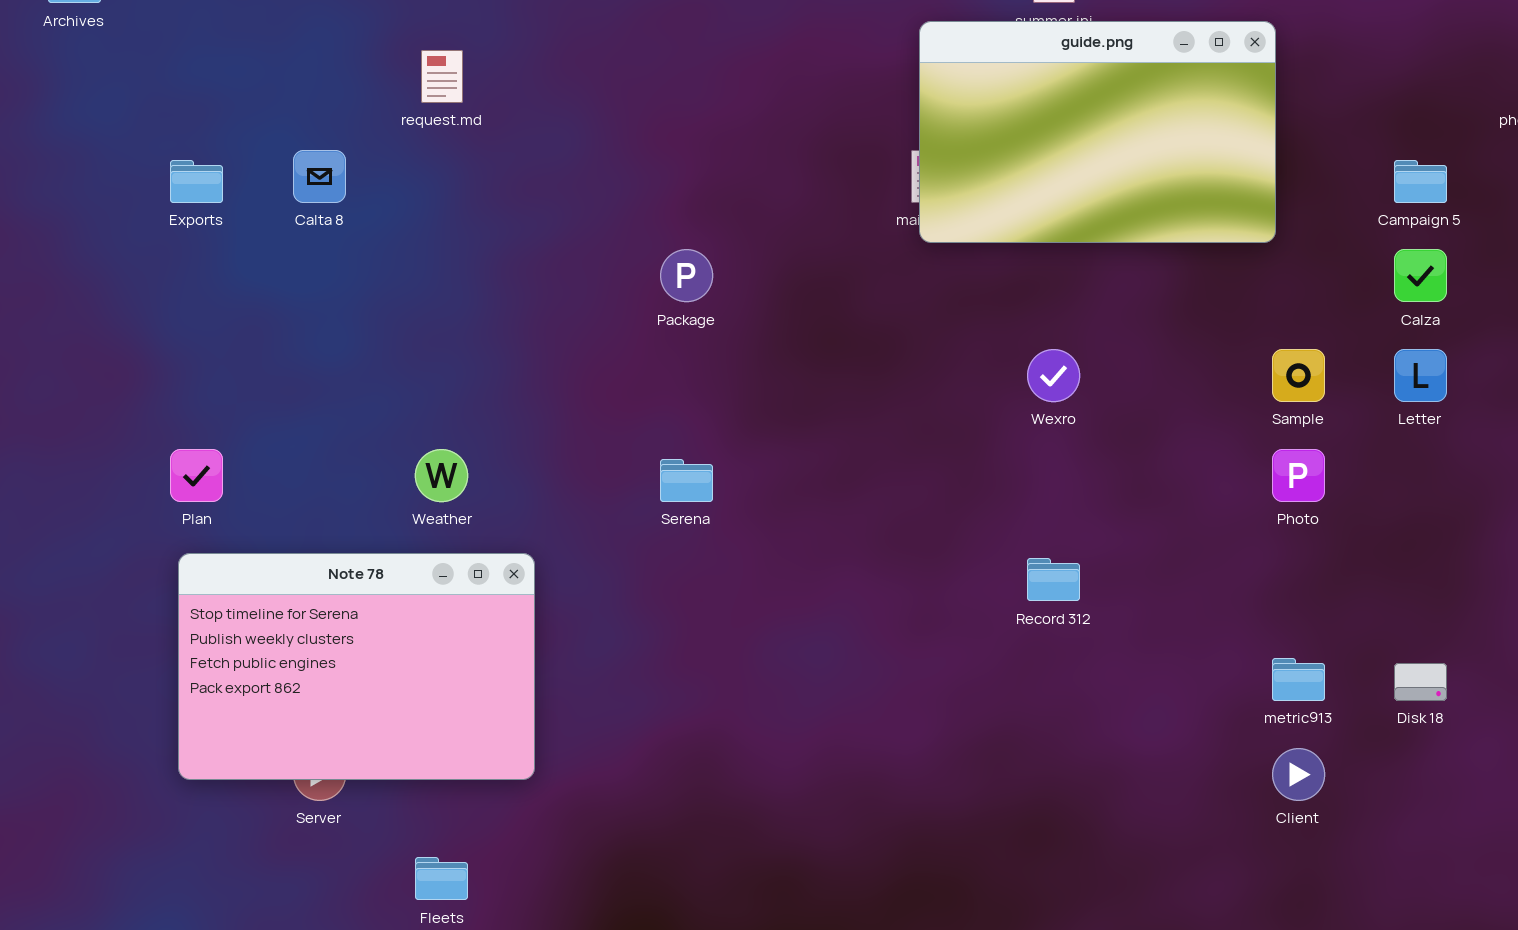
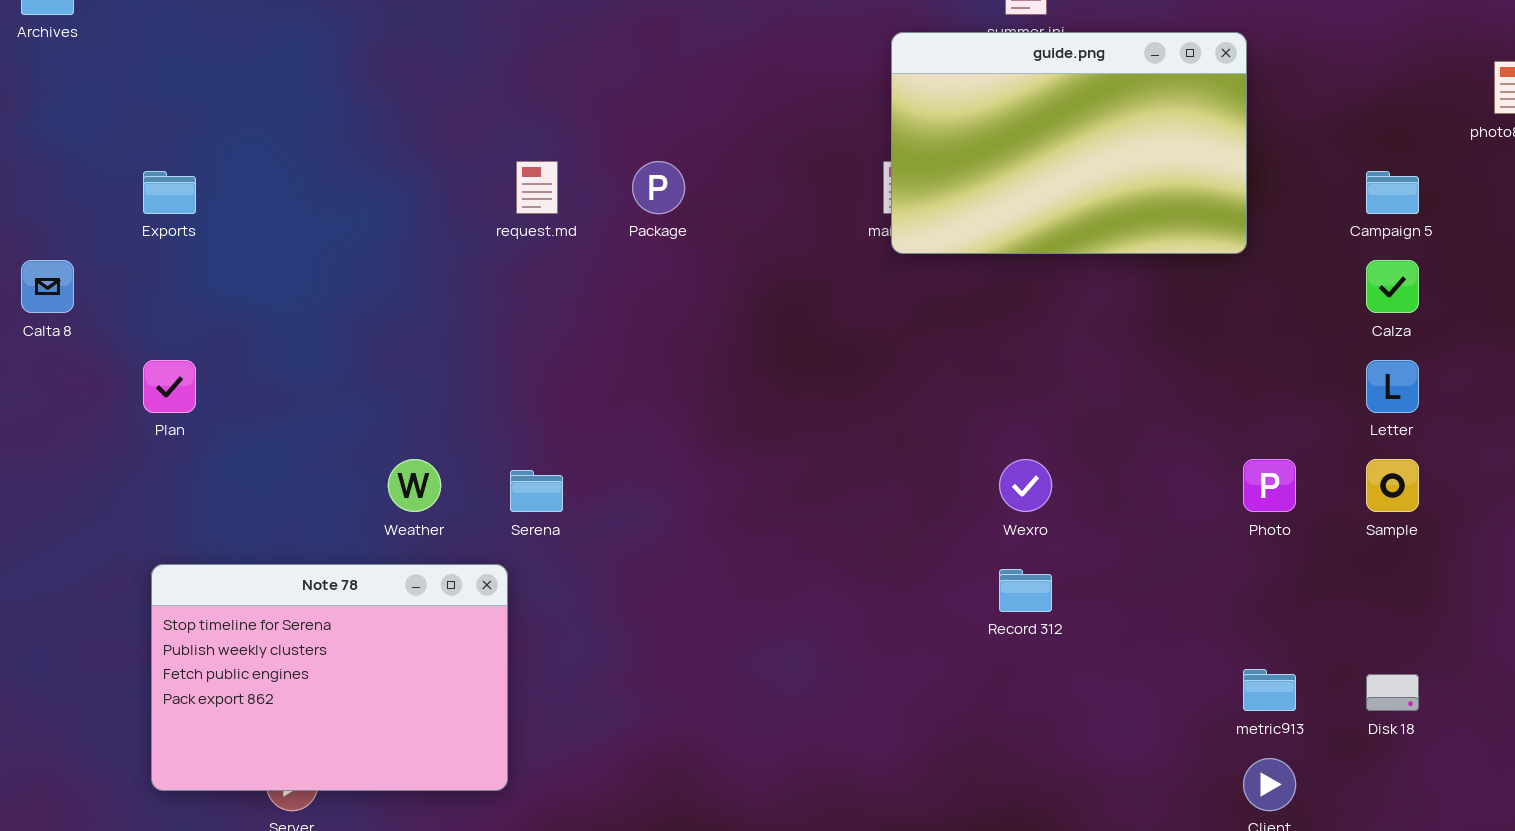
request.md: [421,50,463,103] -> [516,161,558,214], moved
Calta 8: [293,150,346,203] -> [21,260,74,313], moved
Package: [660,249,713,302] -> [632,161,685,214], moved
Wexro: [1027,349,1080,402] -> [999,459,1052,512], moved
Sample: [1272,349,1325,402] -> [1366,459,1419,512], moved
Plan: [170,449,223,502] -> [143,360,196,413], moved
Serena: [660,459,713,502] -> [510,470,563,512], moved

